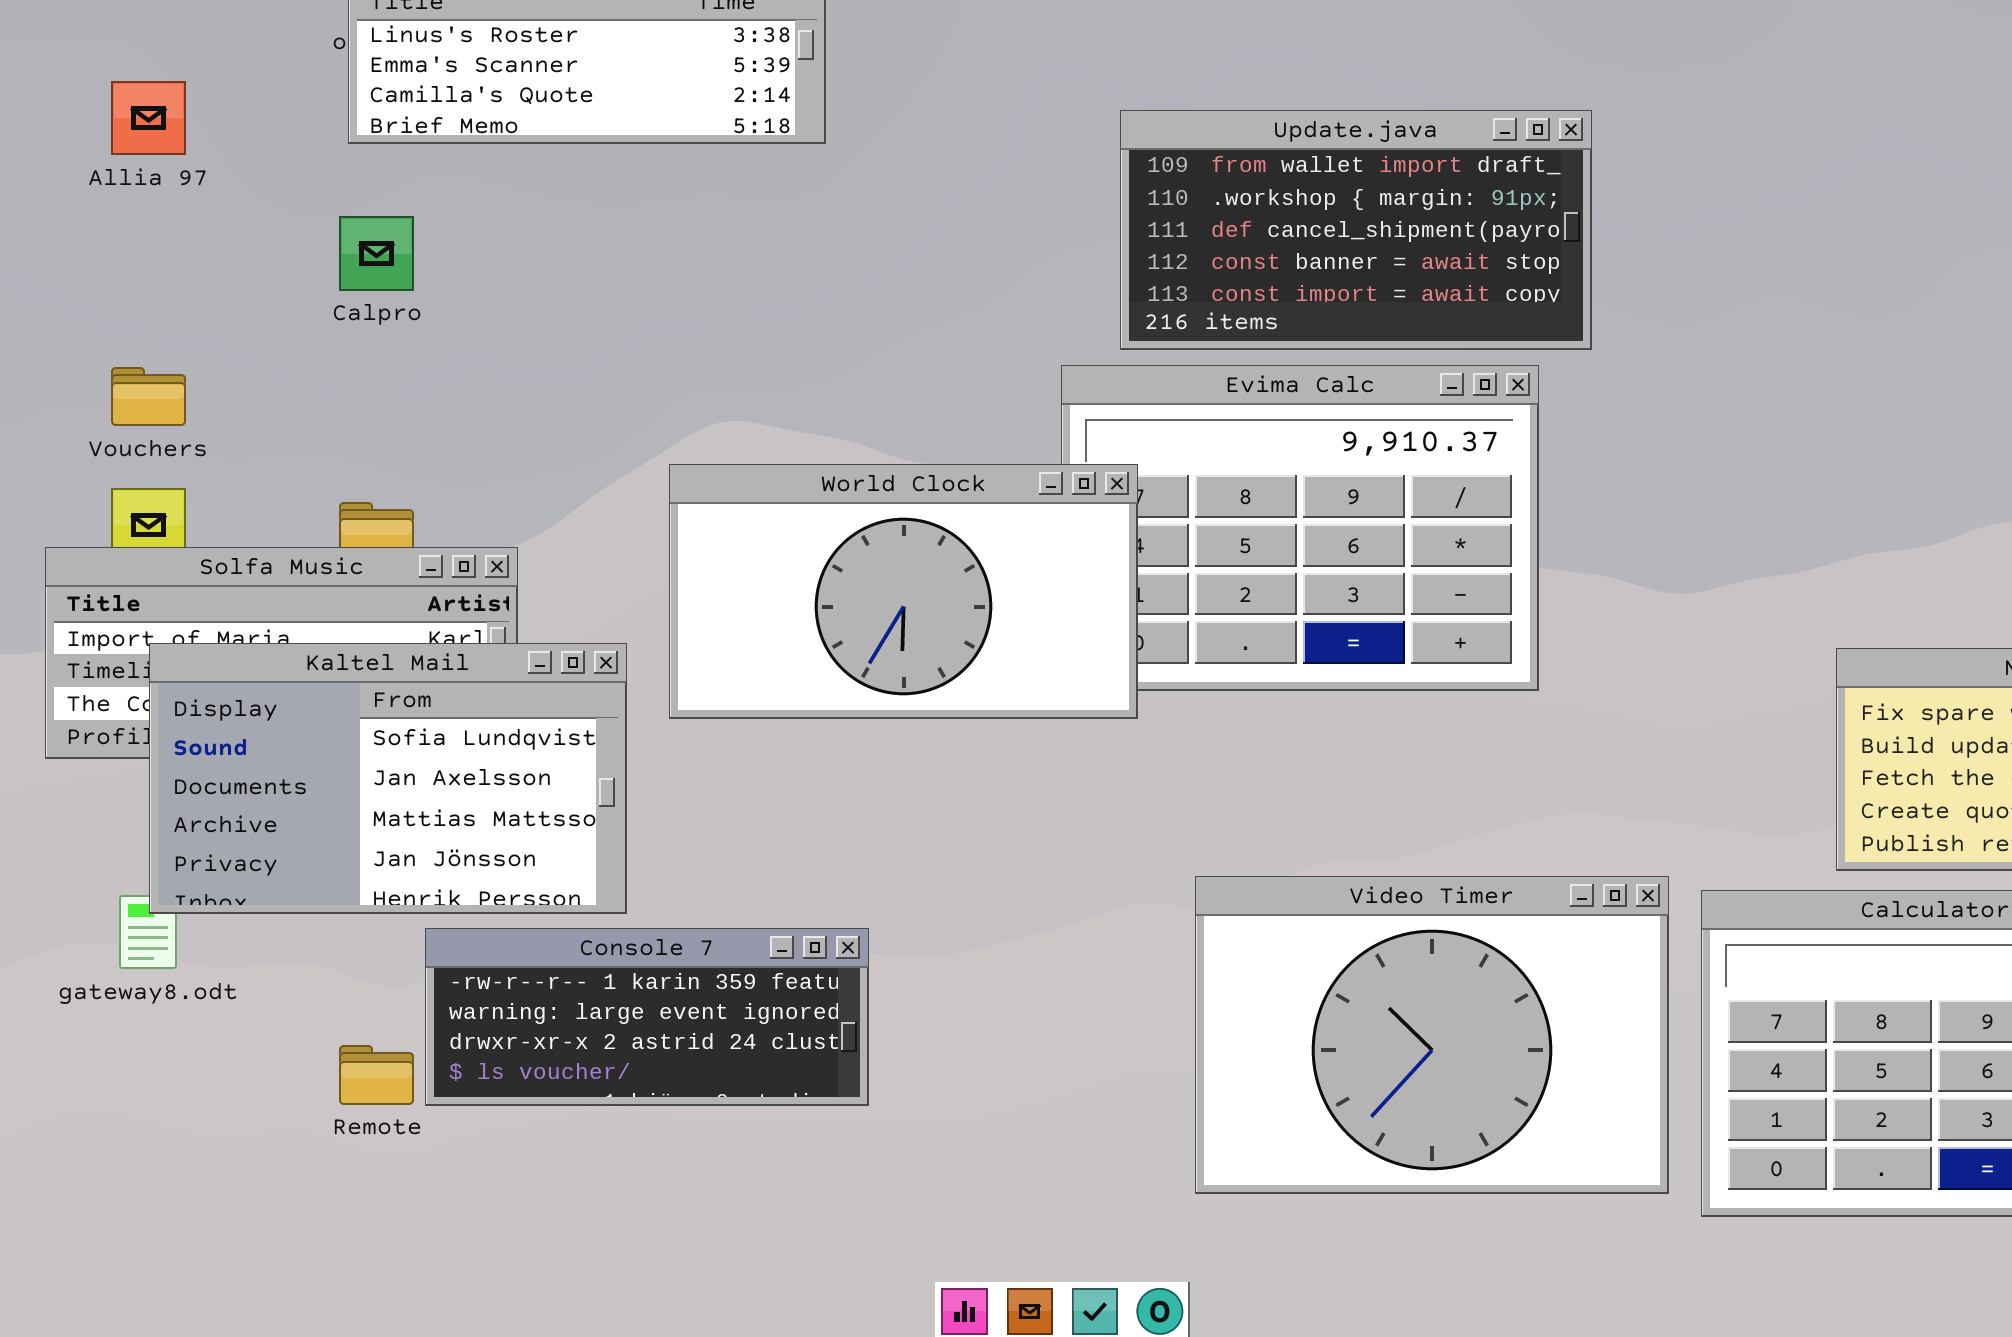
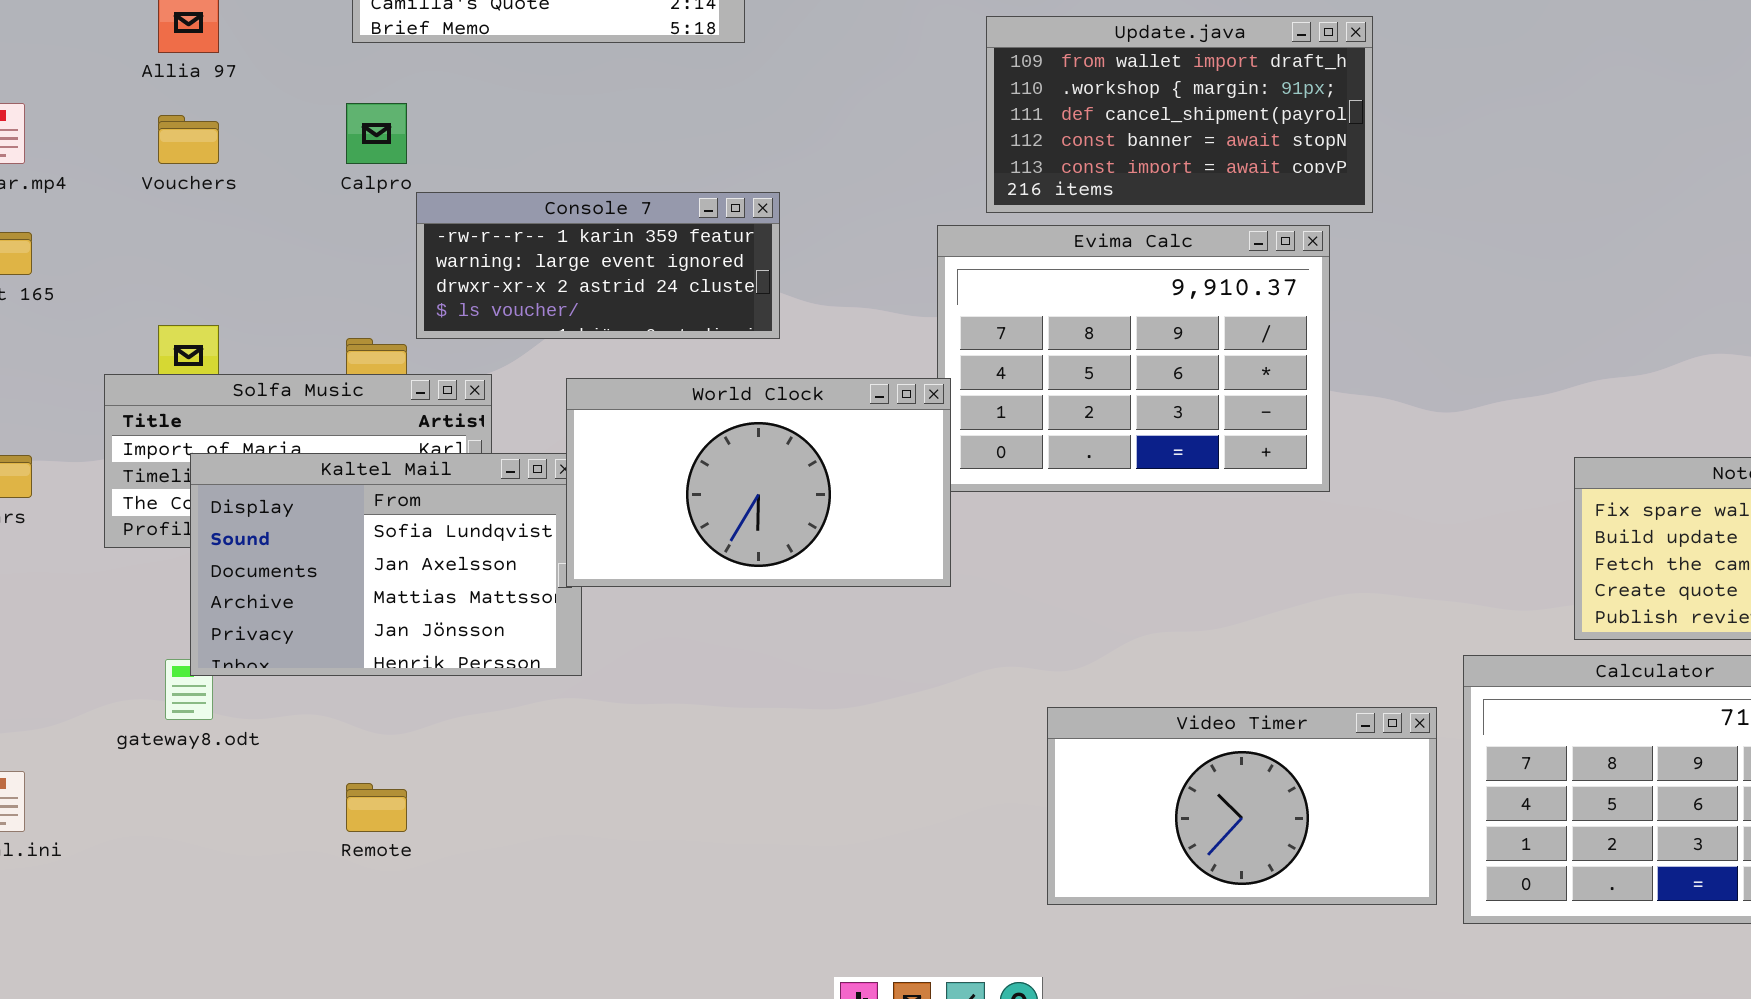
Vouchers: [111,367,186,426] -> [158,115,219,164], moved
World Clock: [669,464,1138,719] -> [566,378,951,587], moved
Video Timer: [1195,876,1669,1194] -> [1047,707,1437,905], resized
Console 7: [425,928,869,1106] -> [416,192,780,339], moved

